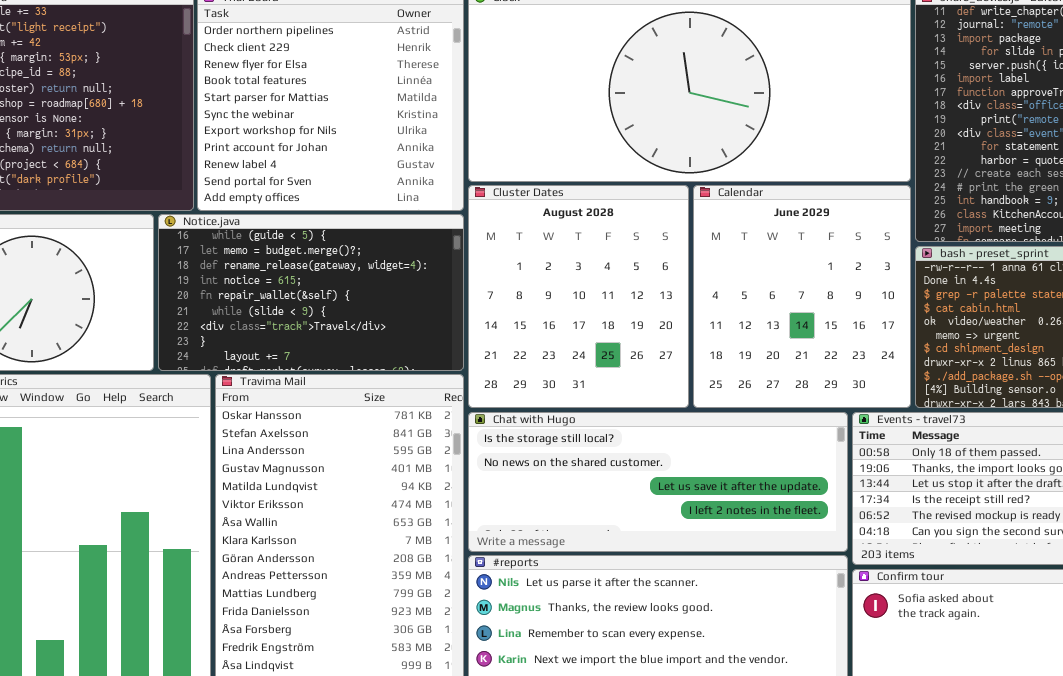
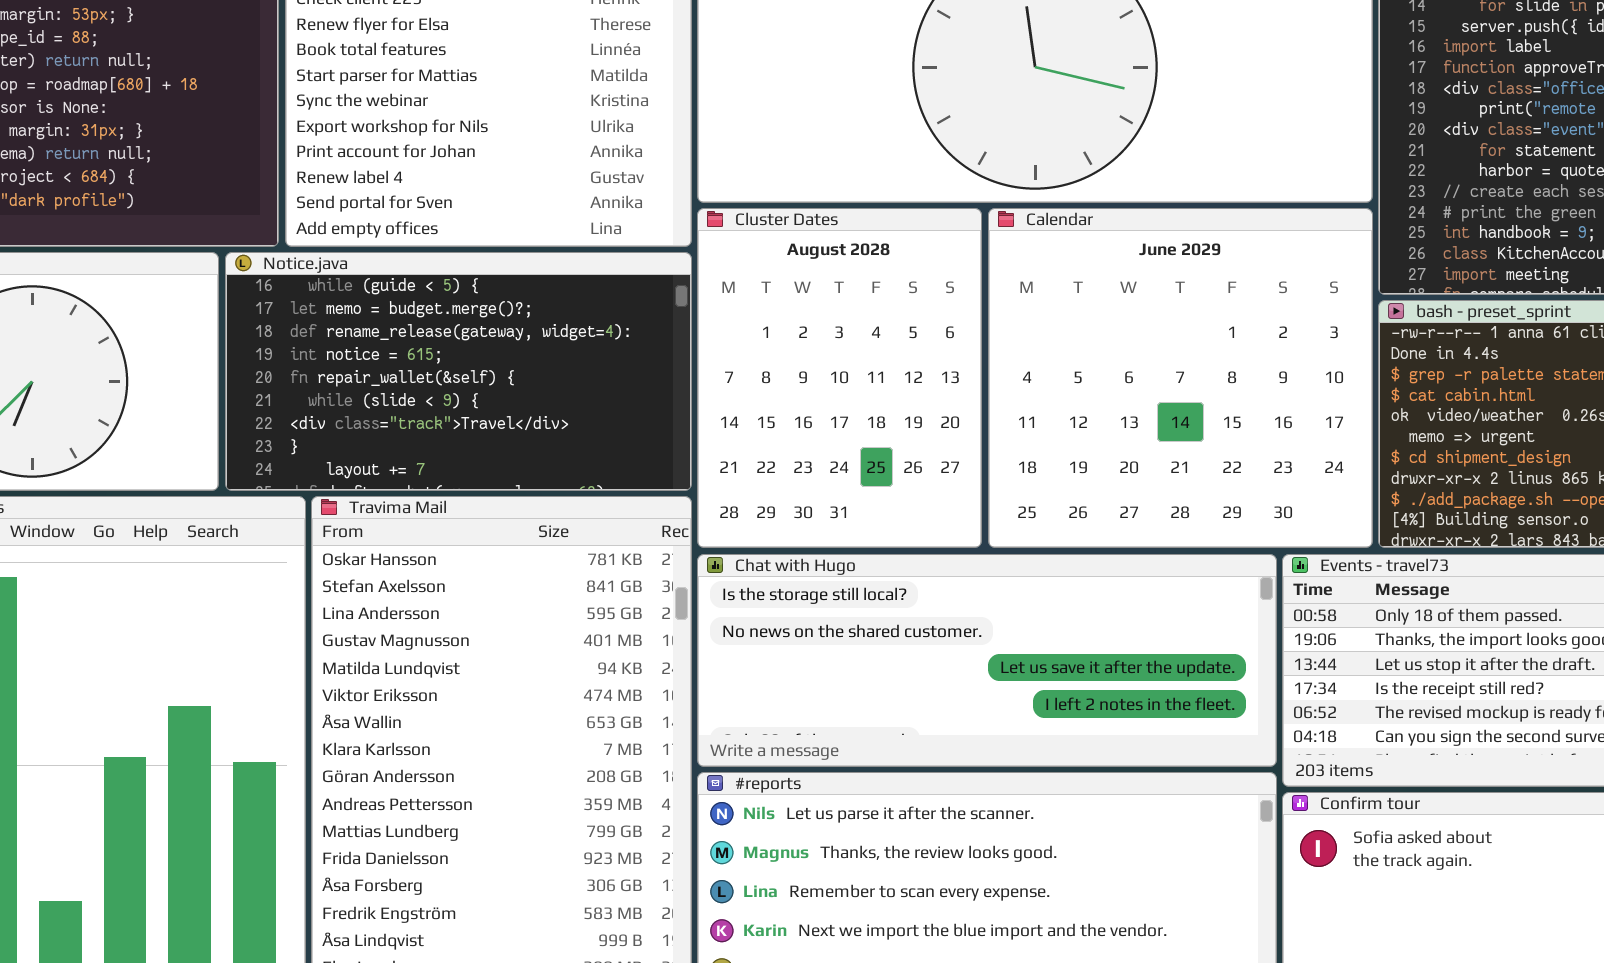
Cluster Dates: [468,185,689,408] -> [697,208,982,548], resized
Calendar: [693,185,911,408] -> [988,208,1373,548], resized

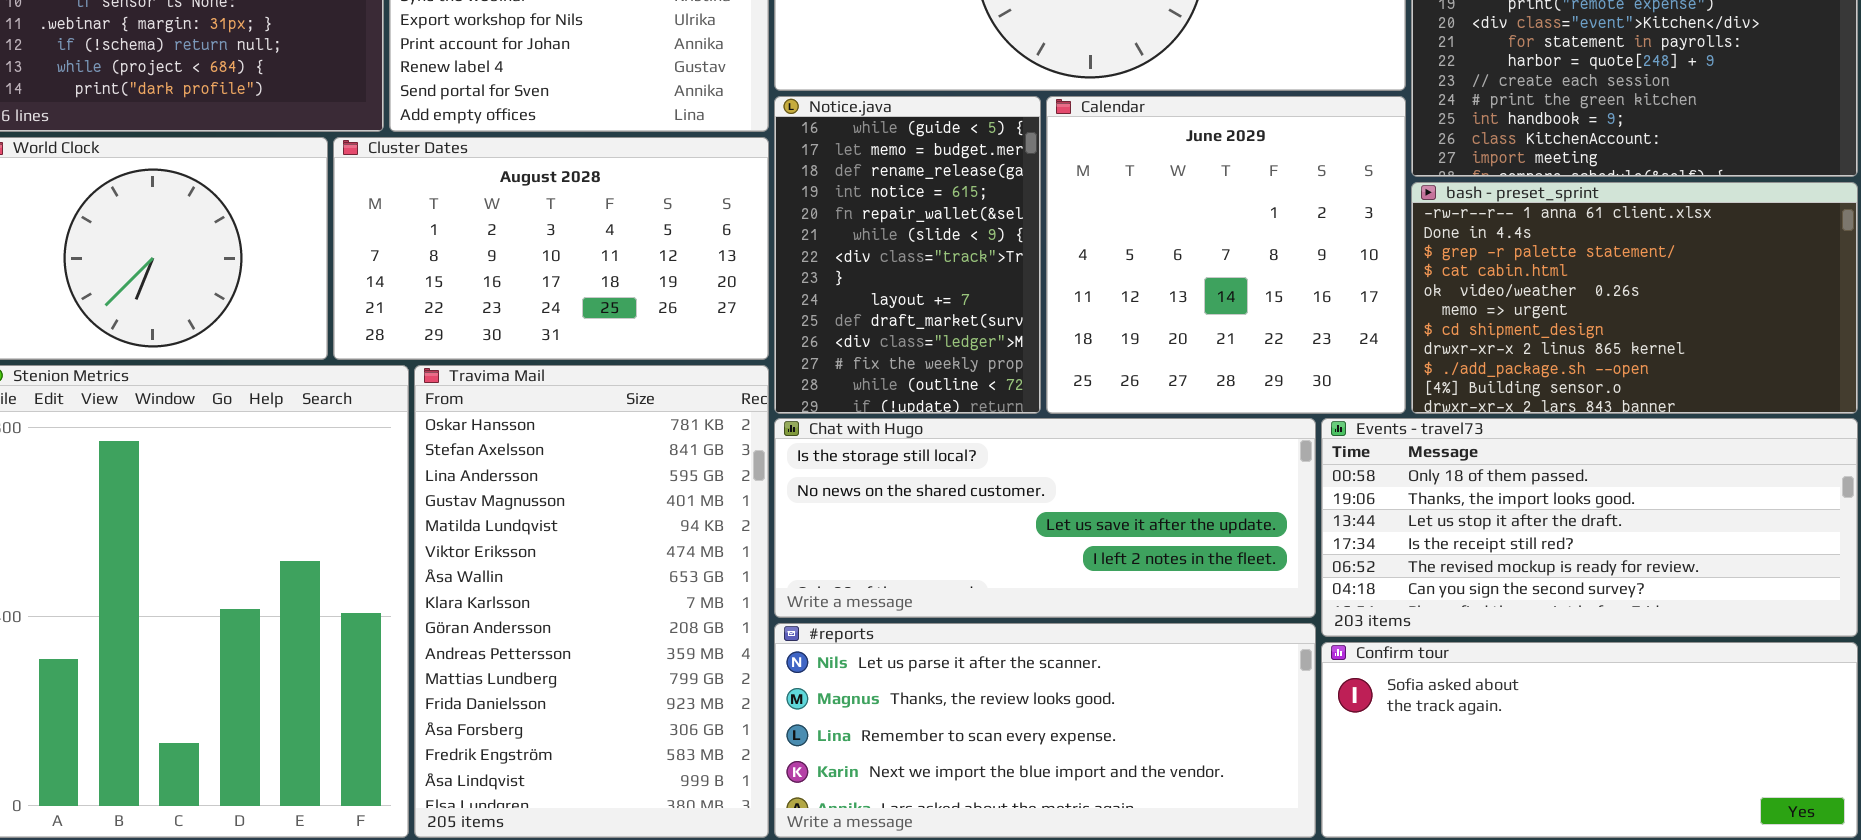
Cluster Dates: [697,208,982,548] -> [333,137,769,360], moved, resized
Notice.java: [225,252,692,491] -> [774,96,1041,414], moved, resized

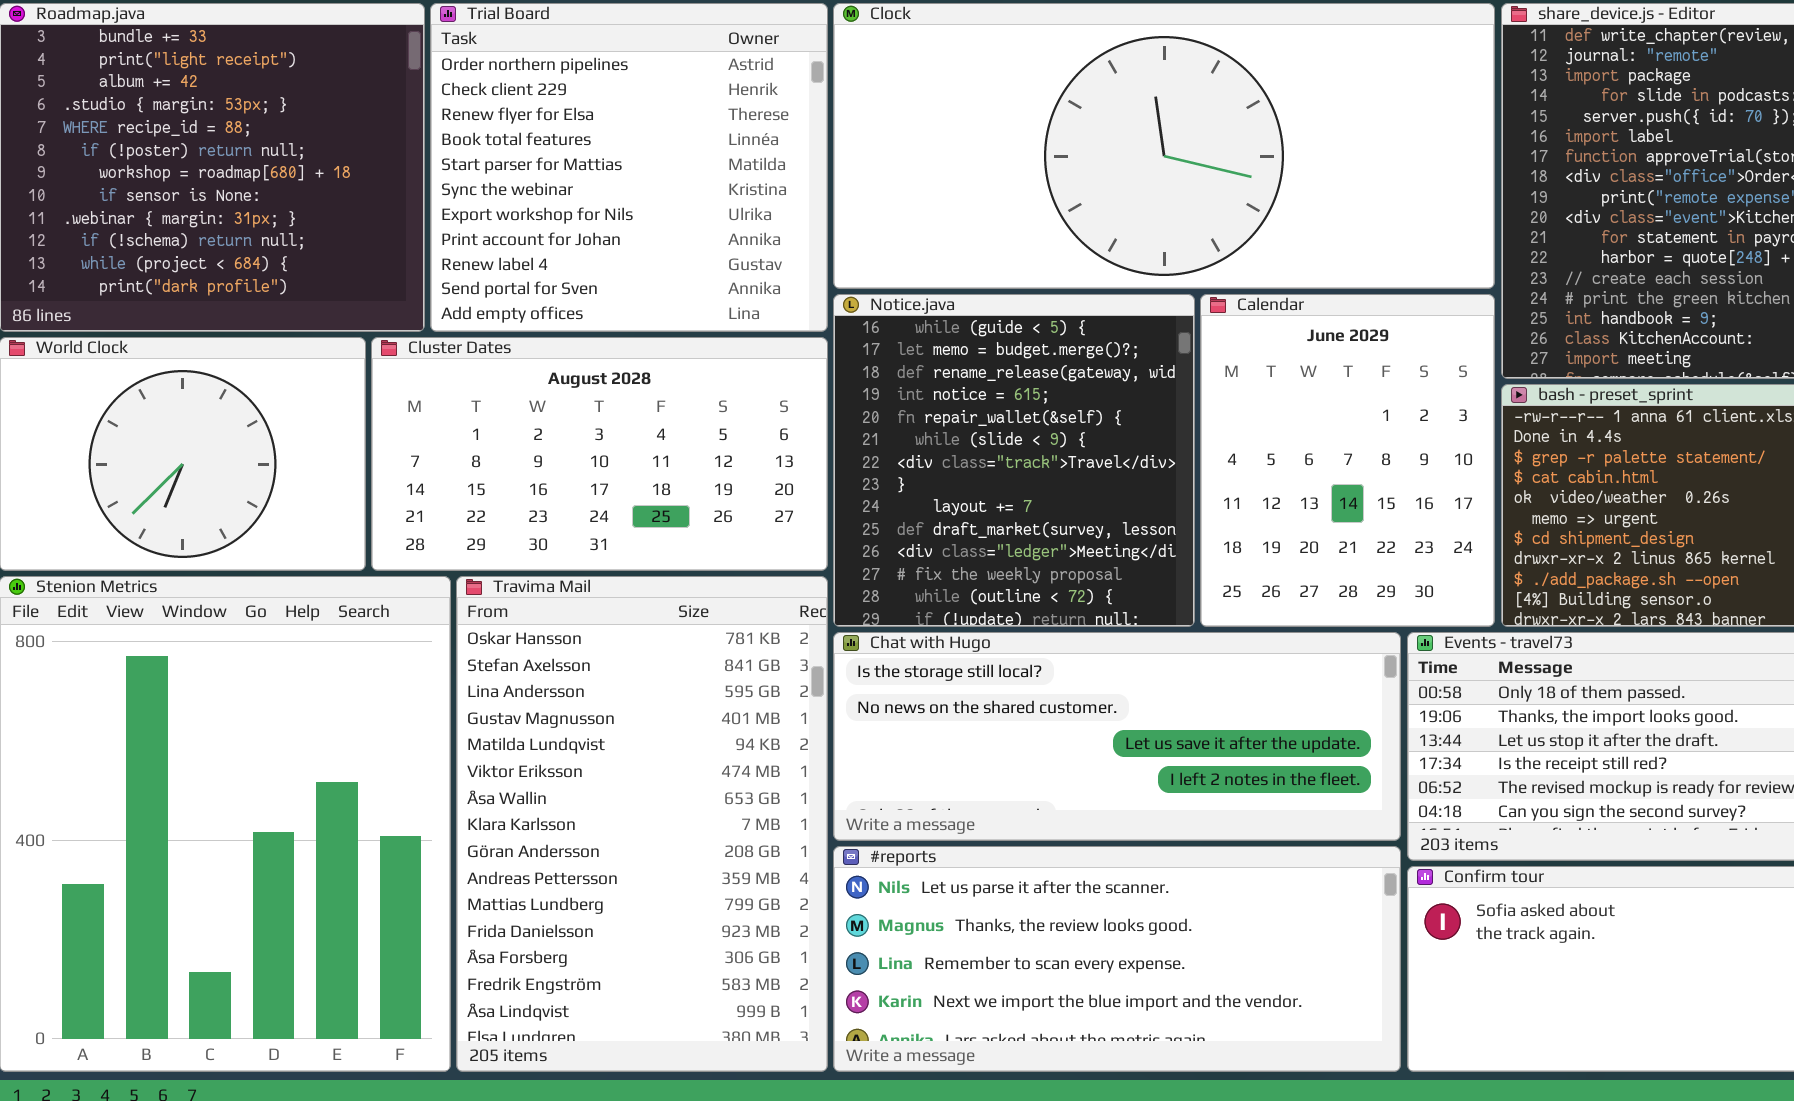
Notice.java: [774,96,1041,414] -> [833,294,1195,627], resized
Calendar: [1046,96,1406,414] -> [1200,294,1495,627], resized

